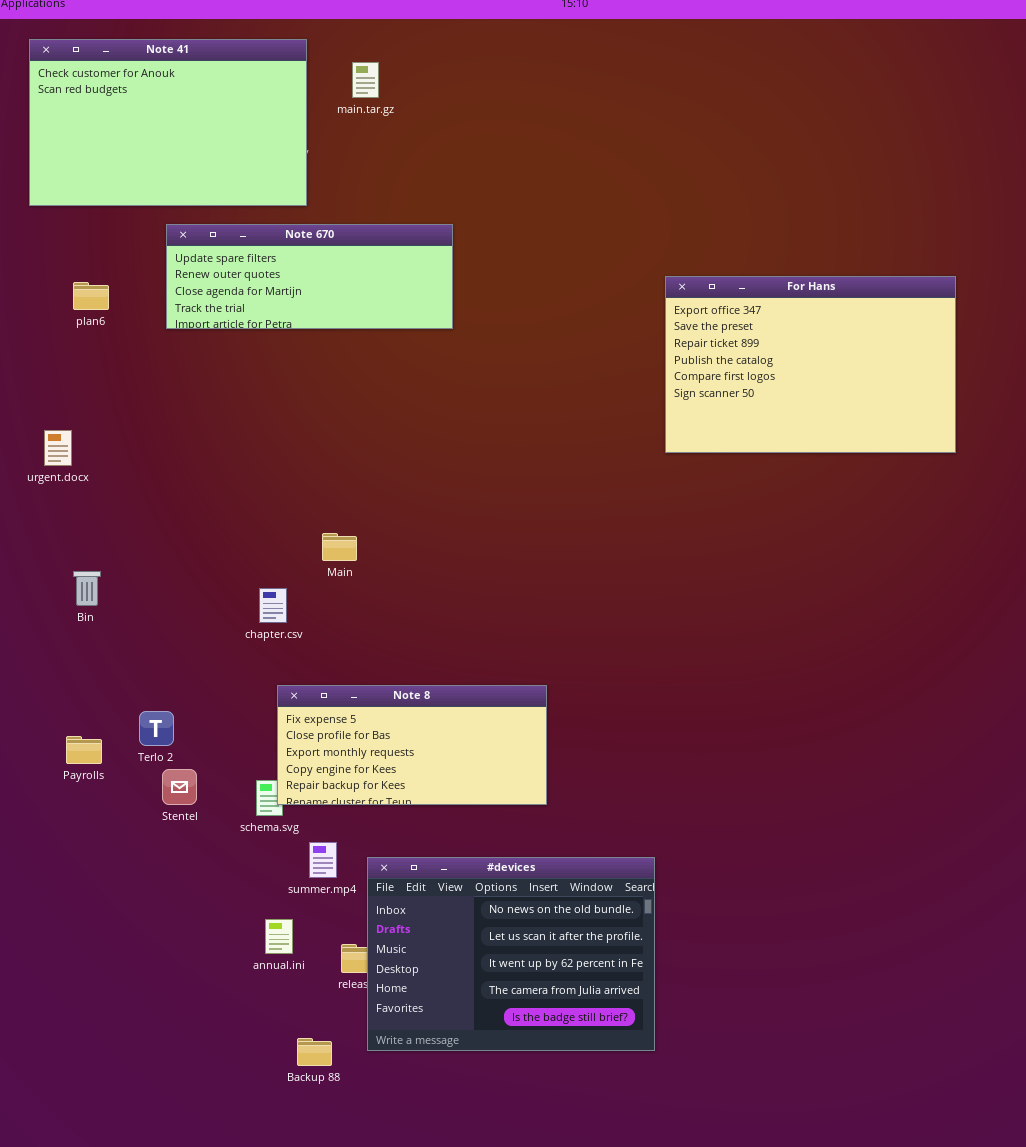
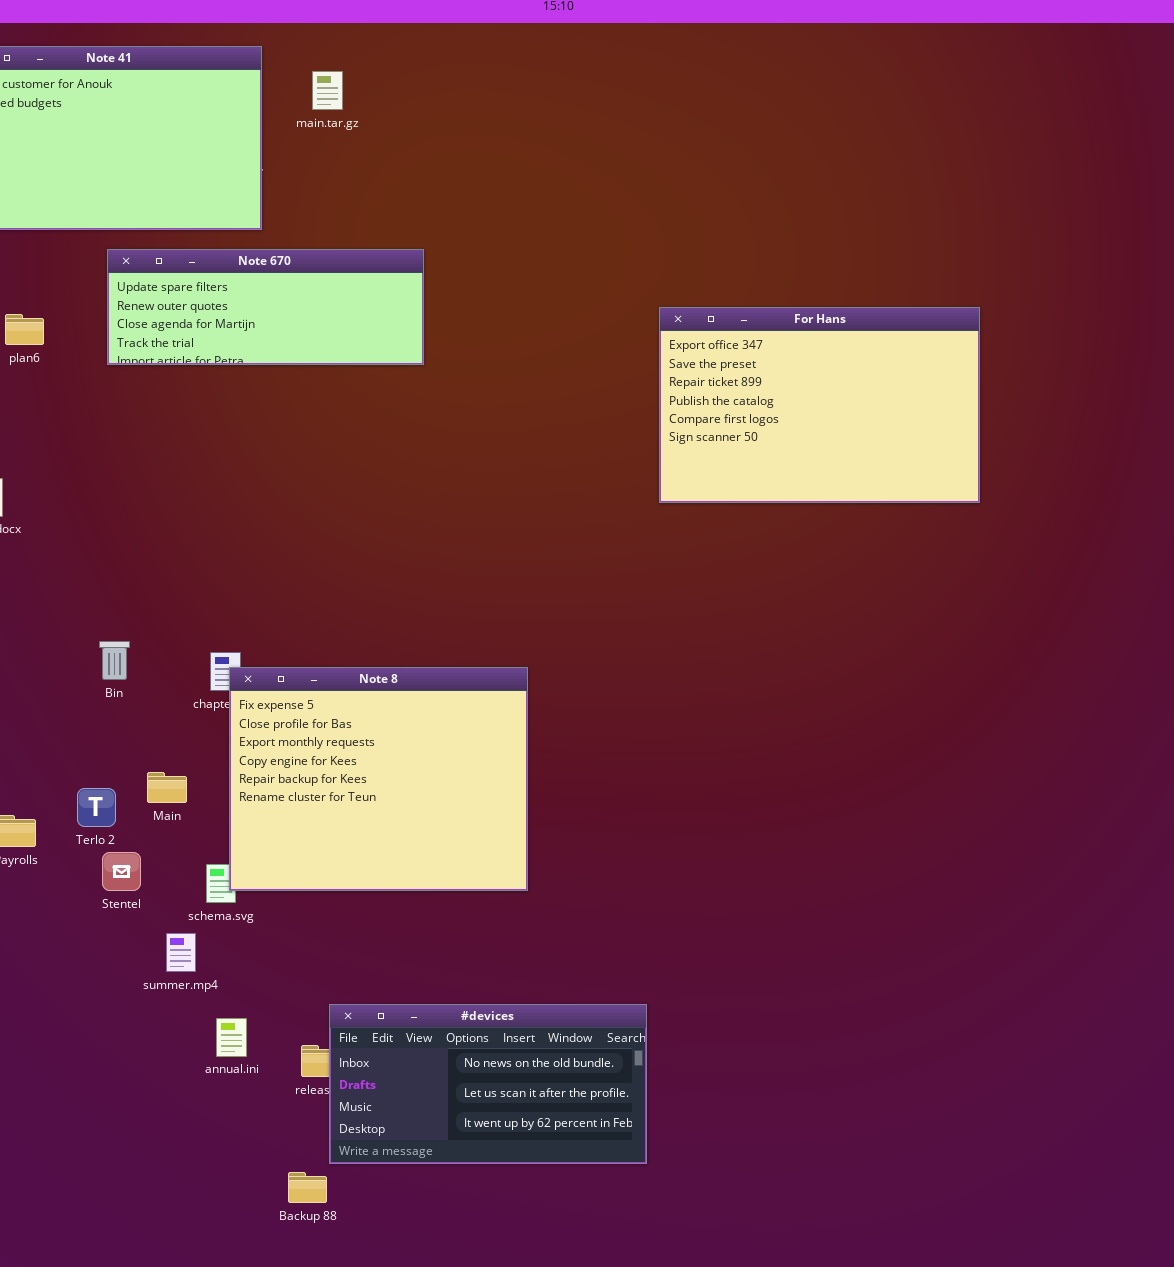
Main: [322,533,357,561] -> [147,772,187,803], moved
Bin: [73,571,101,606] -> [99,641,130,680], moved
Note 8: [277,685,547,805] -> [229,667,528,891], resized
summer.mp4: [309,842,337,878] -> [166,933,196,972], moved
#devices: [367,857,655,1051] -> [329,1004,647,1164], resized
Backup 88: [297,1038,332,1066] -> [288,1172,327,1203], moved

